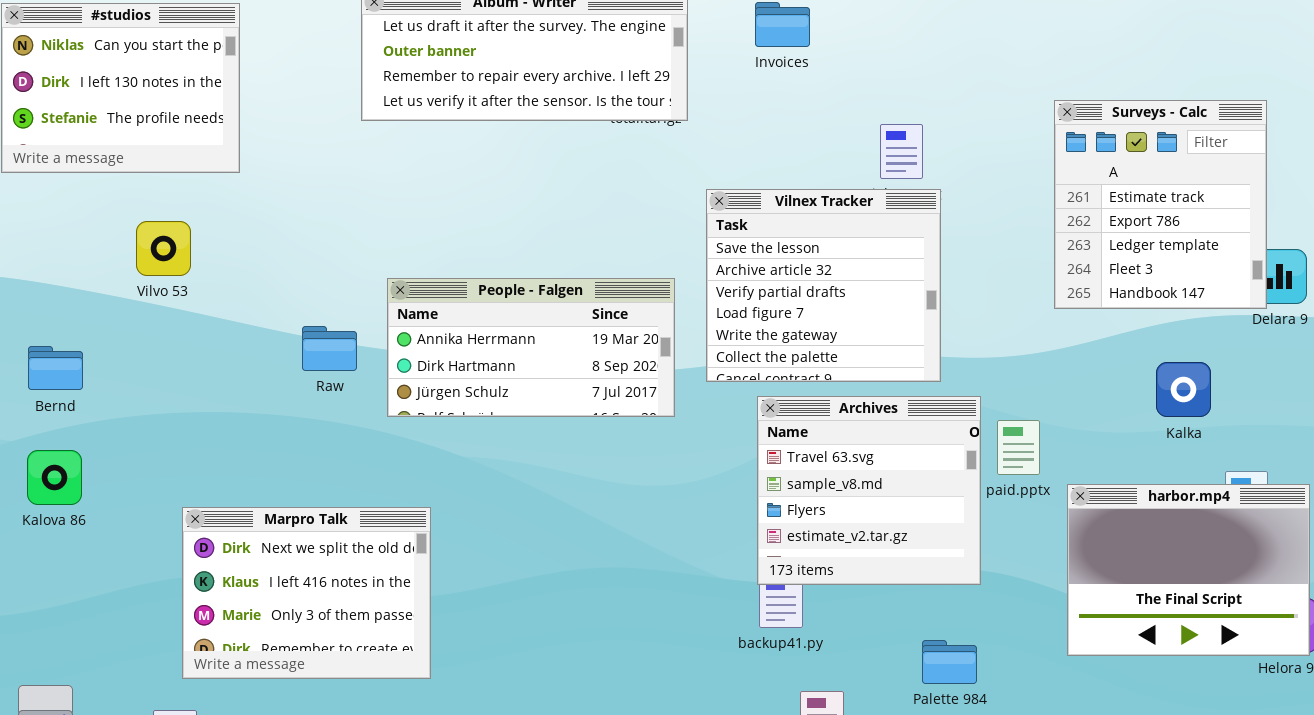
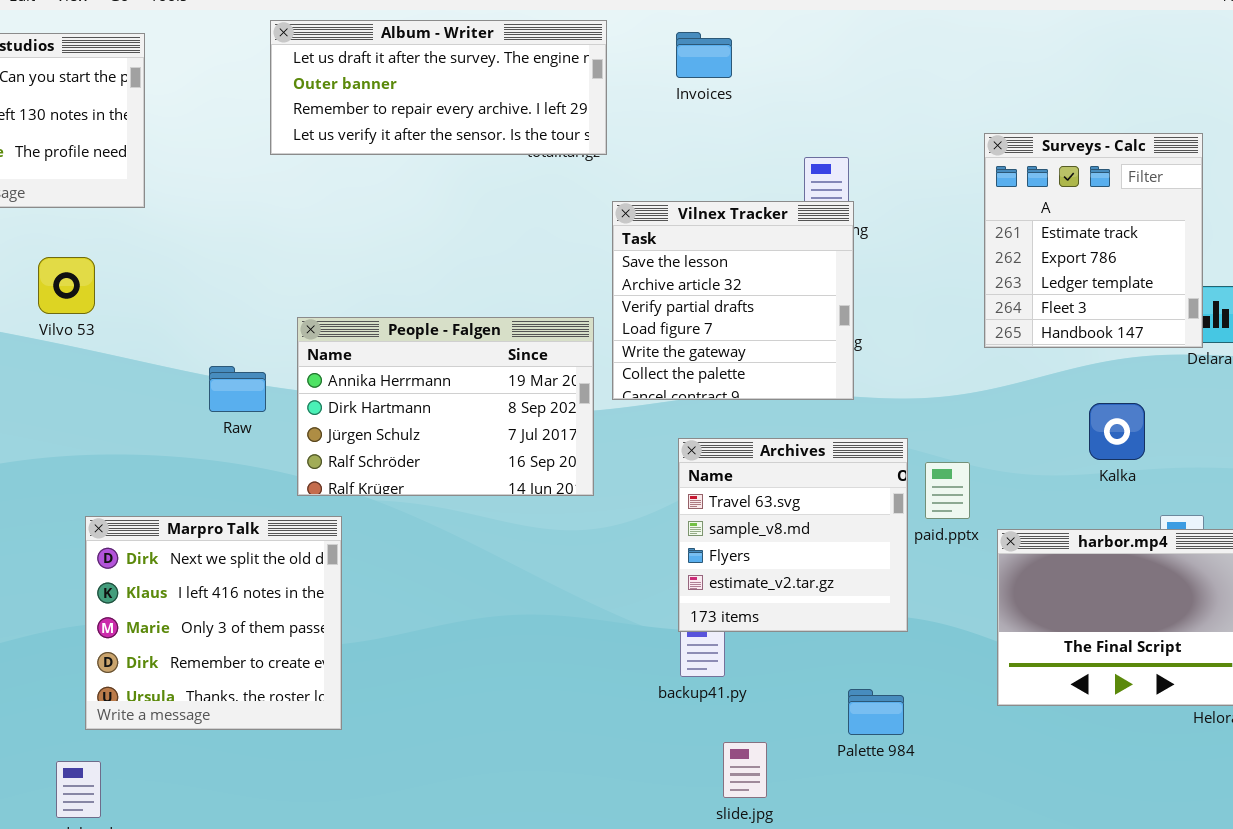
Vilnex Tracker: [706,189,941,382] -> [612,201,854,400], moved
People - Falgen: [387,278,675,417] -> [297,317,594,496], resized
Marpro Talk: [182,507,431,679] -> [85,516,342,730], resized

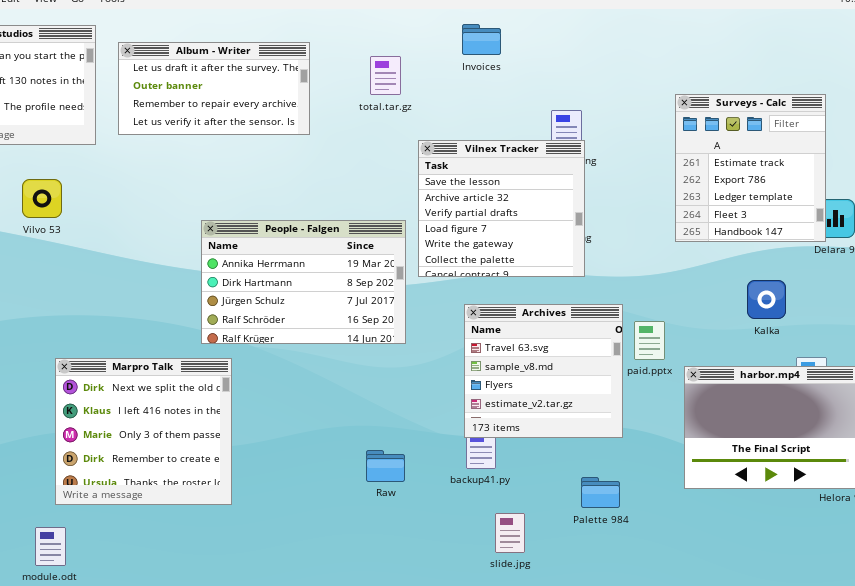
Album - Writer: [270,20,607,155] -> [118,42,310,135], moved, resized
Raw: [209,366,266,412] -> [366,450,405,482], moved

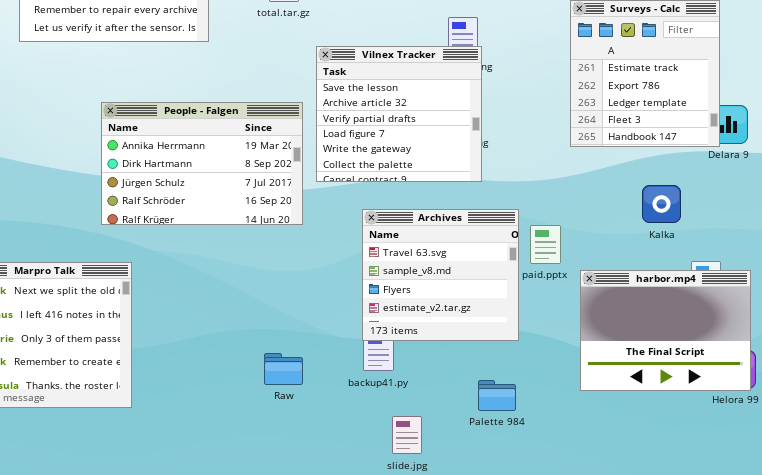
People - Falgen: [201,220,406,344] -> [101,102,303,225], moved

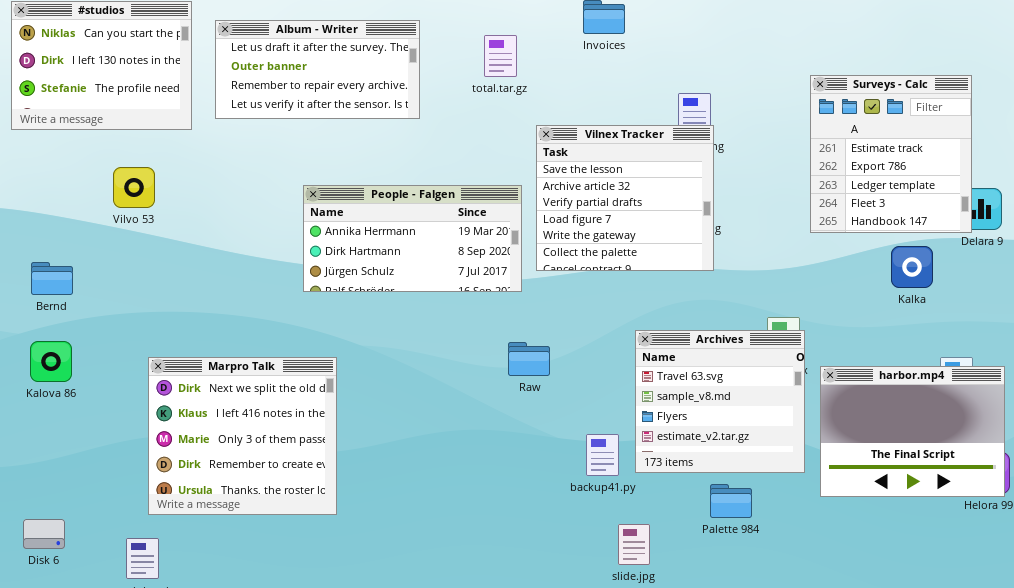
People - Falgen: [101,102,303,225] -> [303,185,522,292], resized
Kalka: [642,185,681,223] -> [891,246,933,288], moved
Archives: [362,209,519,341] -> [635,330,805,473], moved
Raw: [264,353,303,385] -> [508,342,550,376], moved

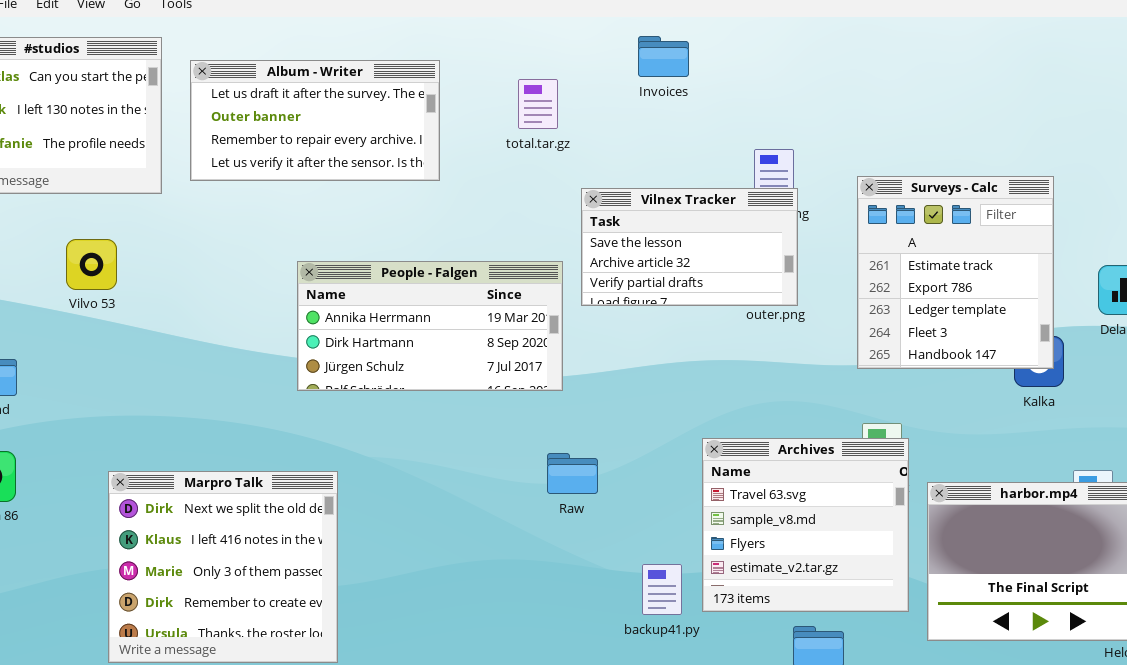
Surveys - Calc: [810,75,972,233] -> [857,176,1054,369], moved
Vilnex Tracker: [536,125,714,271] -> [581,188,798,306], resized

